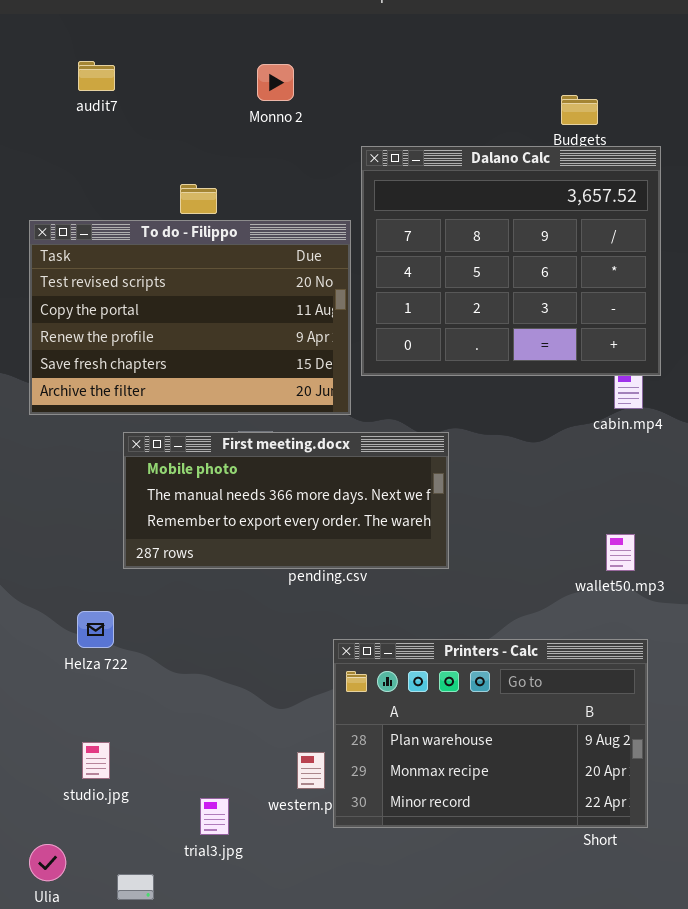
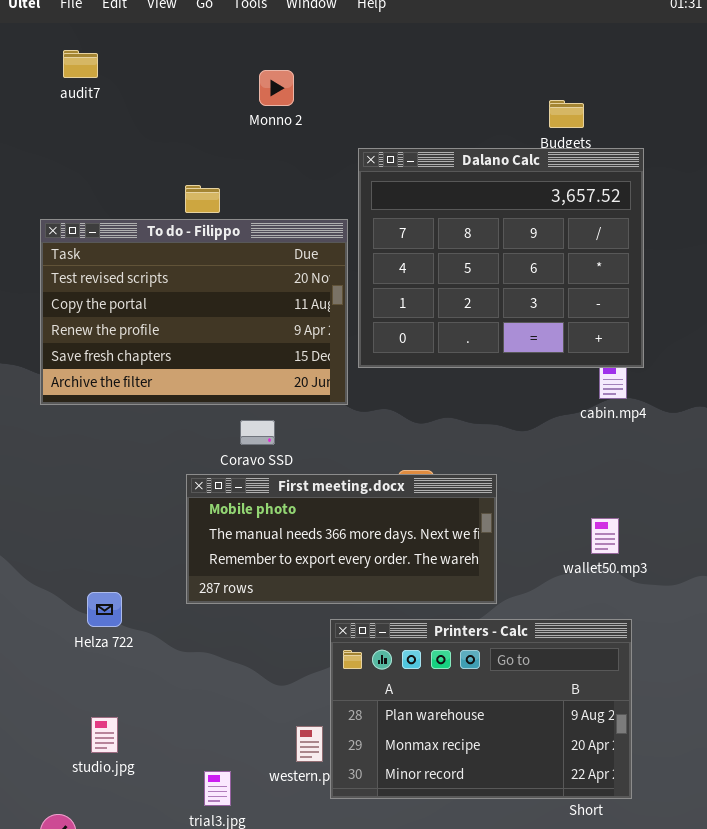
audit7: [78,61,115,91] -> [63,50,98,78], moved
First meeting.docx: [123,432,449,569] -> [186,474,497,604], moved

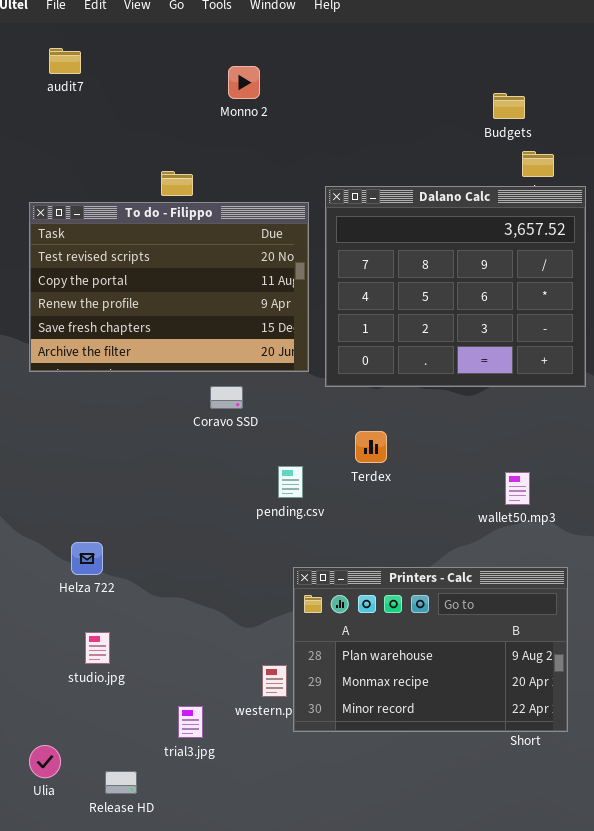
Dalano Calc: [358,148,644,368] -> [325,186,586,387], moved
First meeting.docx: [186,474,497,604] -> none, closed
wallet50.mp3: [591,518,619,554] -> [505,472,530,505], moved
studio.jpg: [91,717,118,753] -> [85,632,110,664], moved

